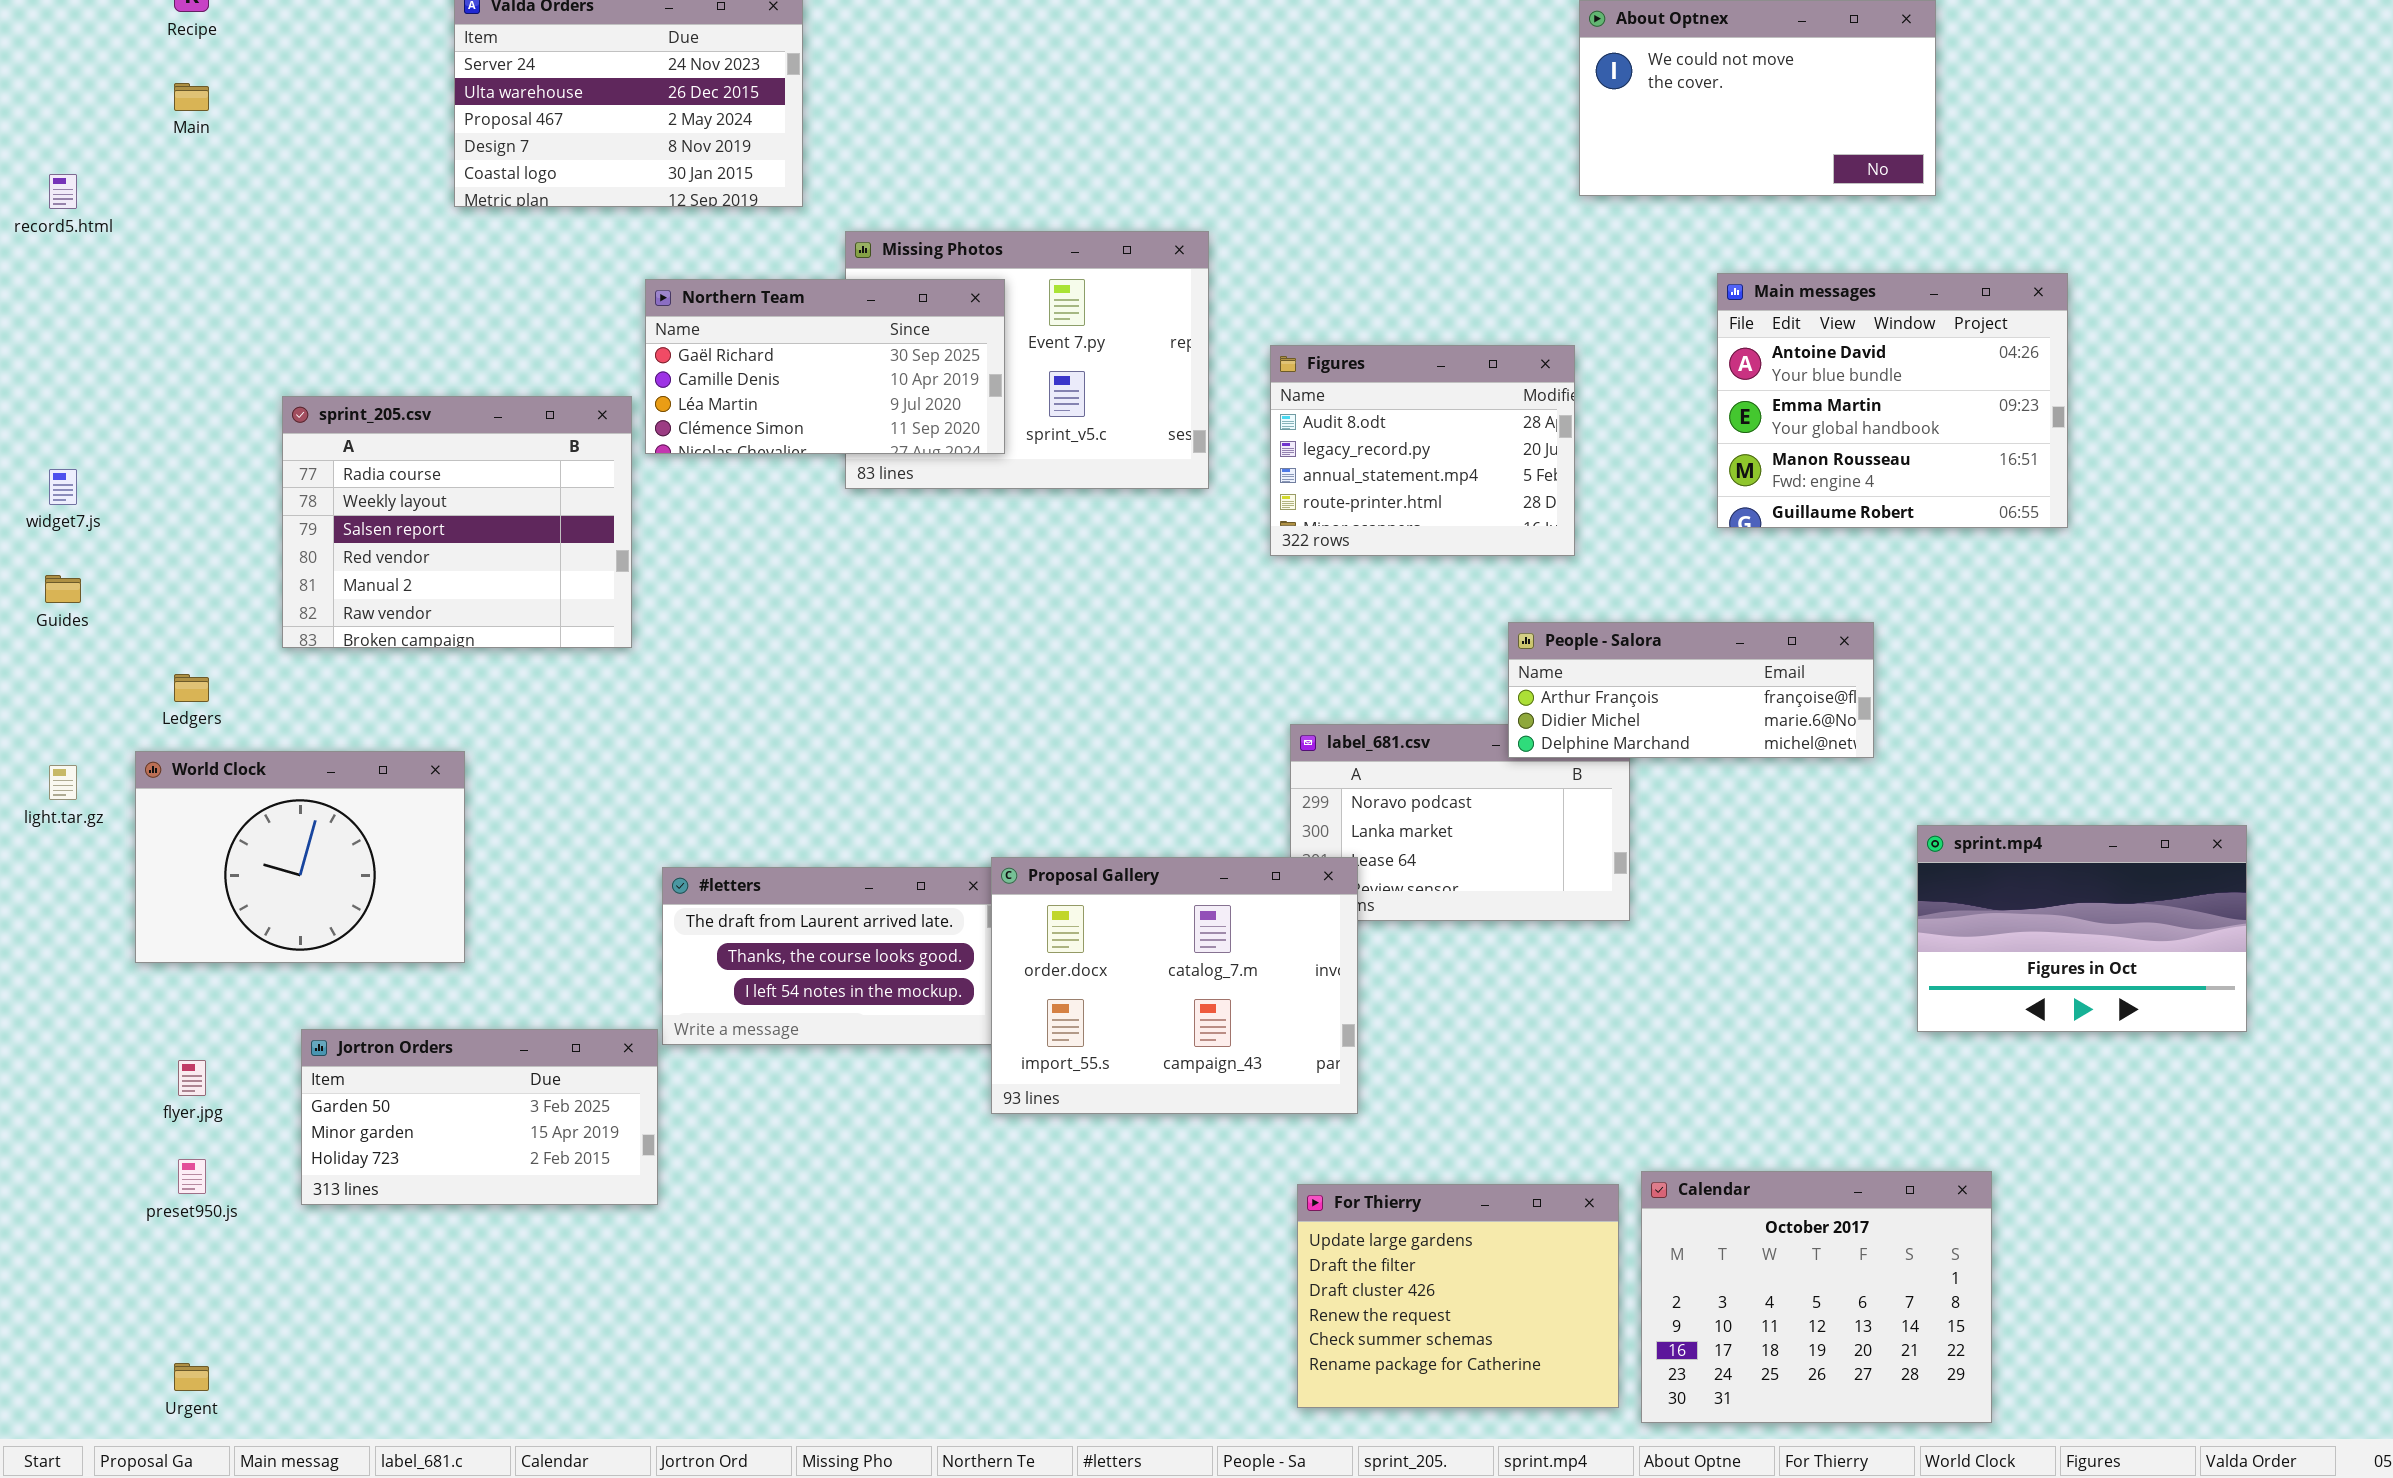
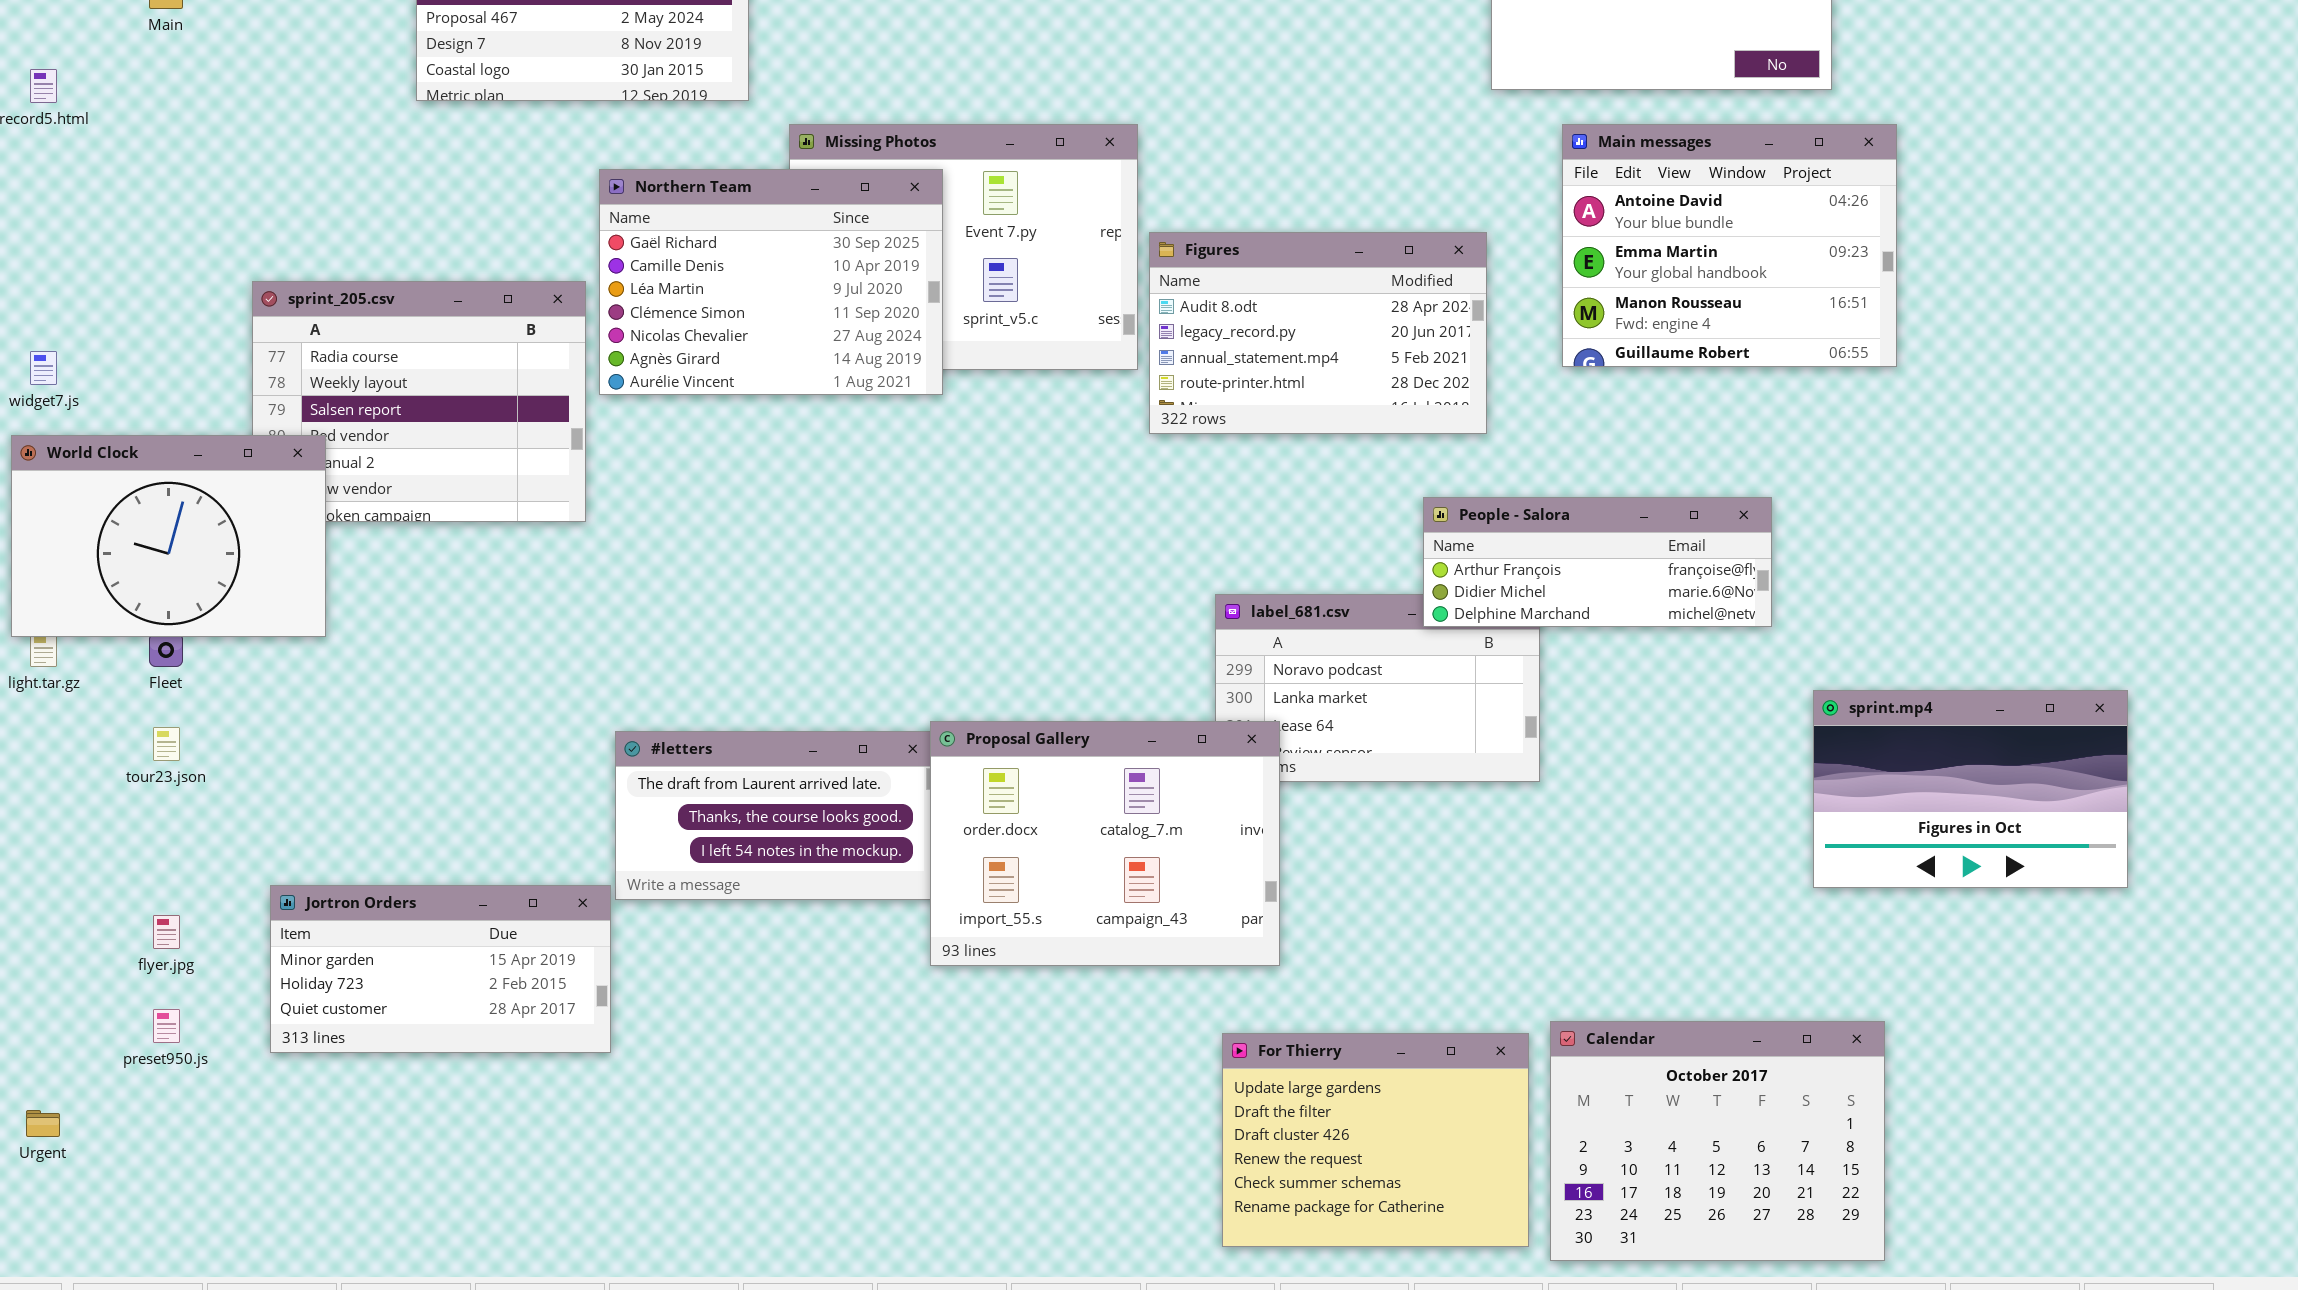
Main messages: [1717,273,2068,528] -> [1562,124,1897,367], moved
Northern Team: [645,279,1005,454] -> [599,169,943,395], resized
Figures: [1270,345,1575,556] -> [1149,232,1487,434], resized
World Clock: [135,751,465,963] -> [11,435,326,637], moved
Jortron Orders: [301,1029,658,1205] -> [270,885,611,1053], scrolled down 1 row
Urgent: [174,1363,209,1391] -> [26,1110,60,1137], moved

